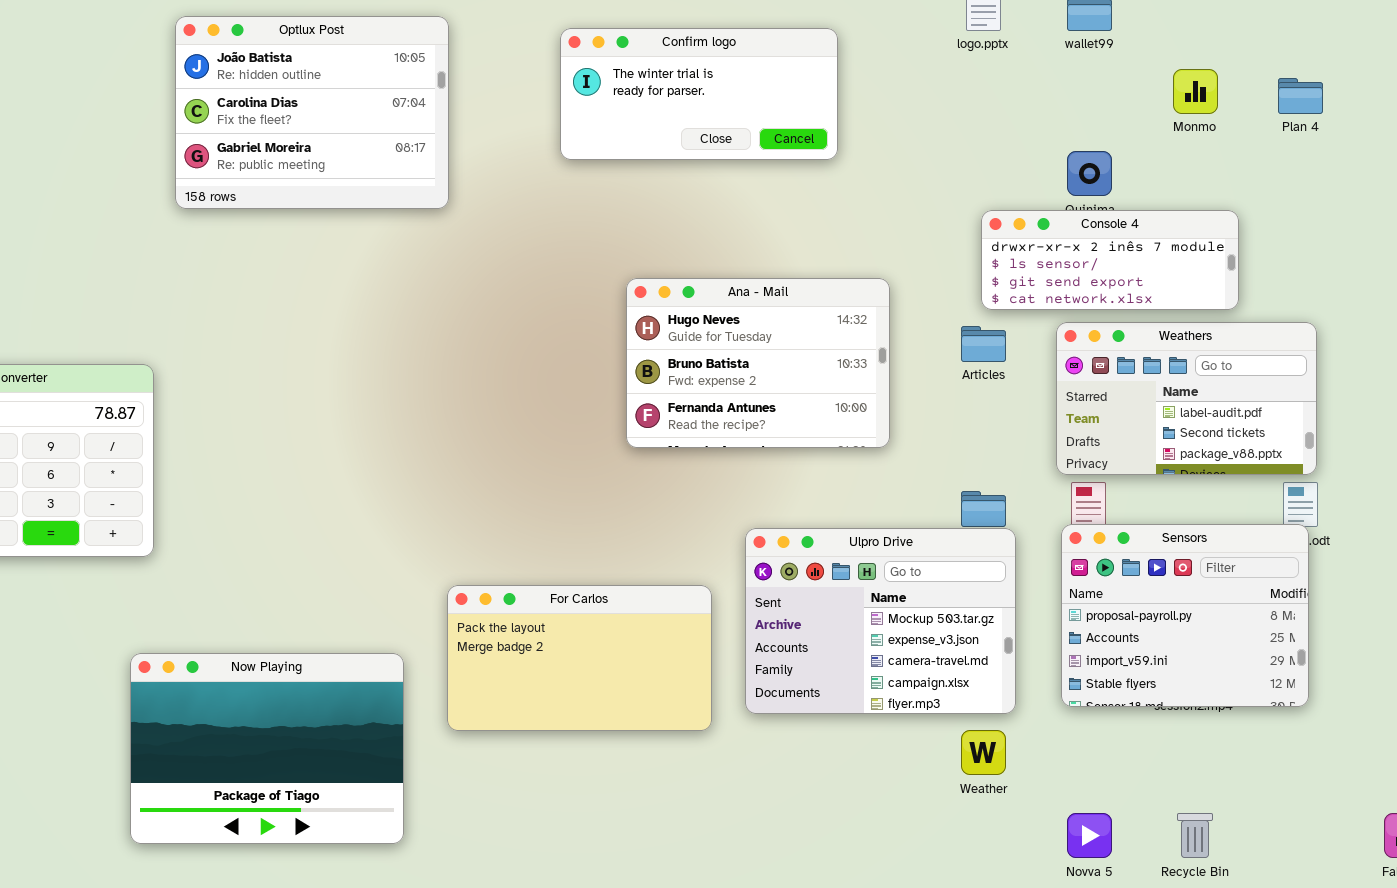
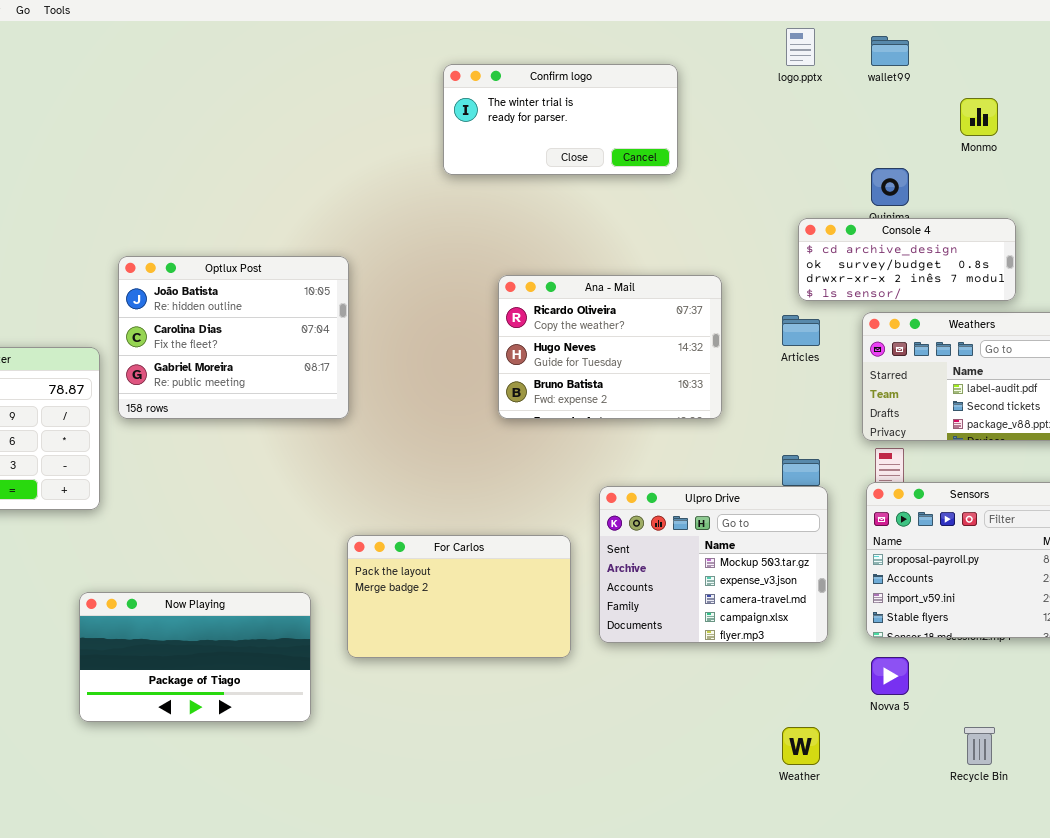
Optlux Post: [175,16,449,209] -> [118,256,349,419], moved
Console 4: [981,210,1239,310] -> [798,218,1016,301], scrolled up 2 rows
Ana - Mail: [626,278,890,448] -> [498,275,722,419], scrolled up 1 row
Now Playing: [130,653,404,844] -> [79,592,311,722], resized
Weather: [961,730,1006,775] -> [782,727,820,765], moved
Novva 5: [1067,813,1112,858] -> [871,657,909,695], moved

